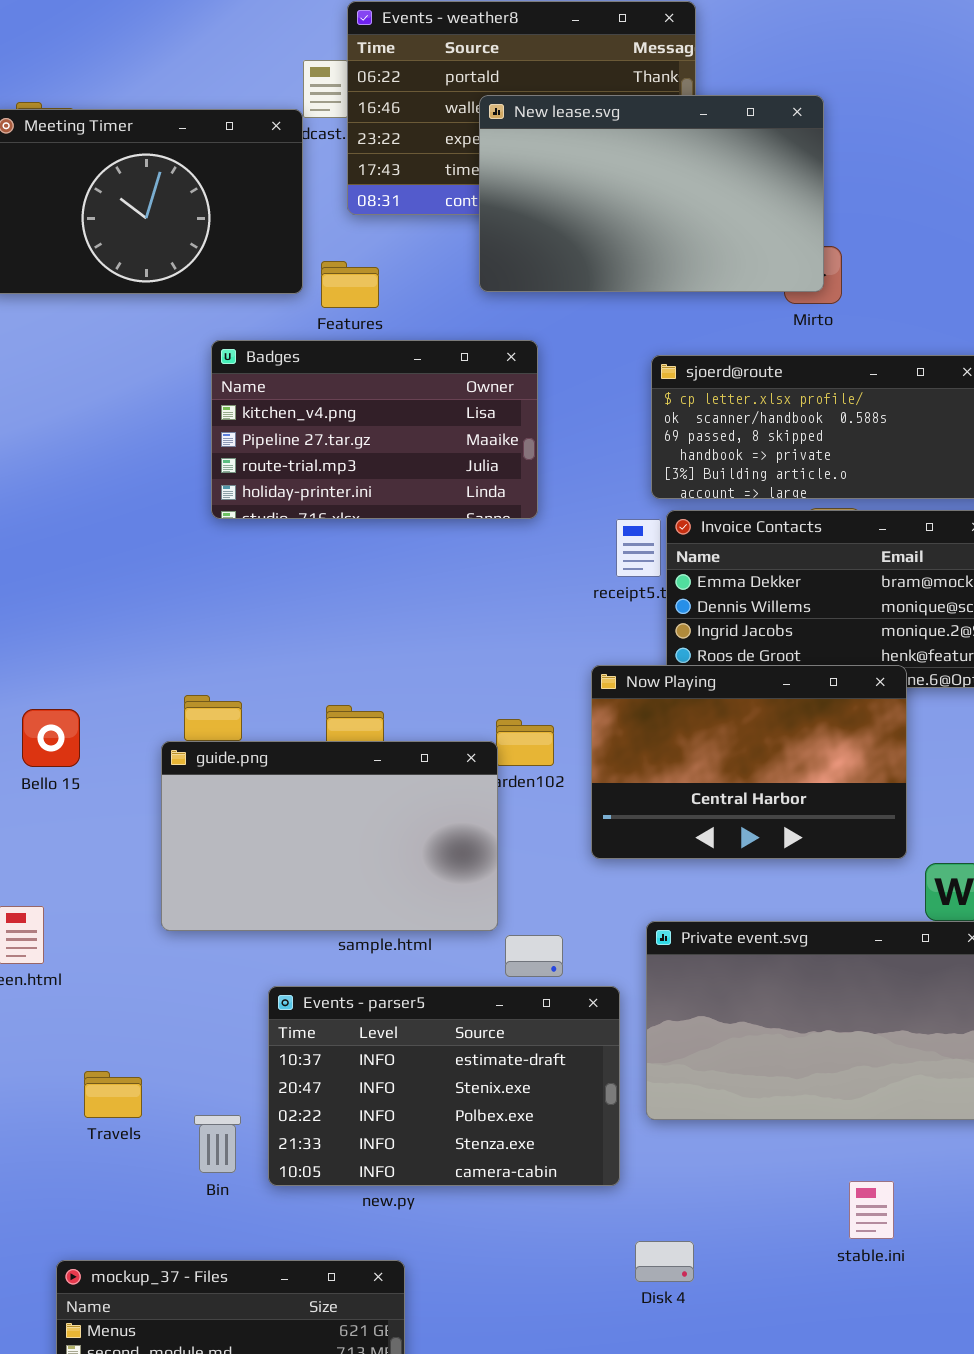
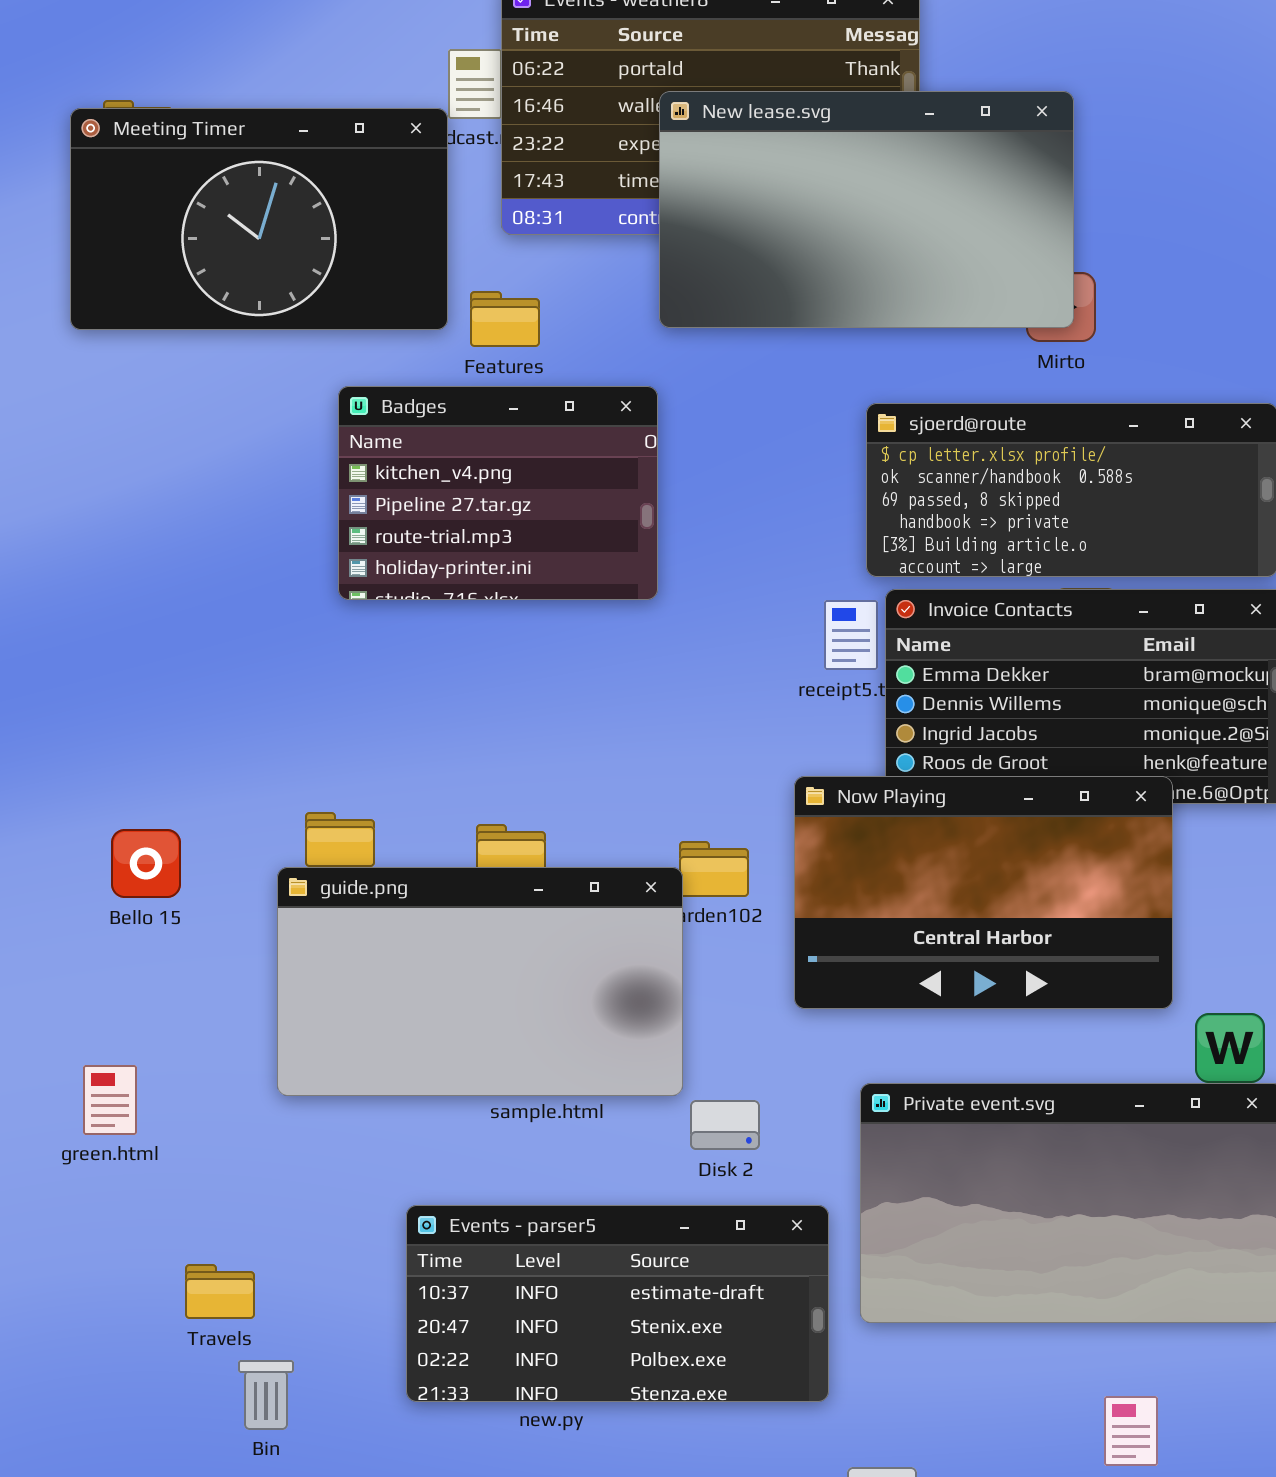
Badges: [211,340,538,519] -> [338,386,658,600], resized
Events - parser5: [268,986,620,1186] -> [406,1205,829,1402], resized
Bin: [194,1115,241,1173] -> [238,1360,294,1430], moved

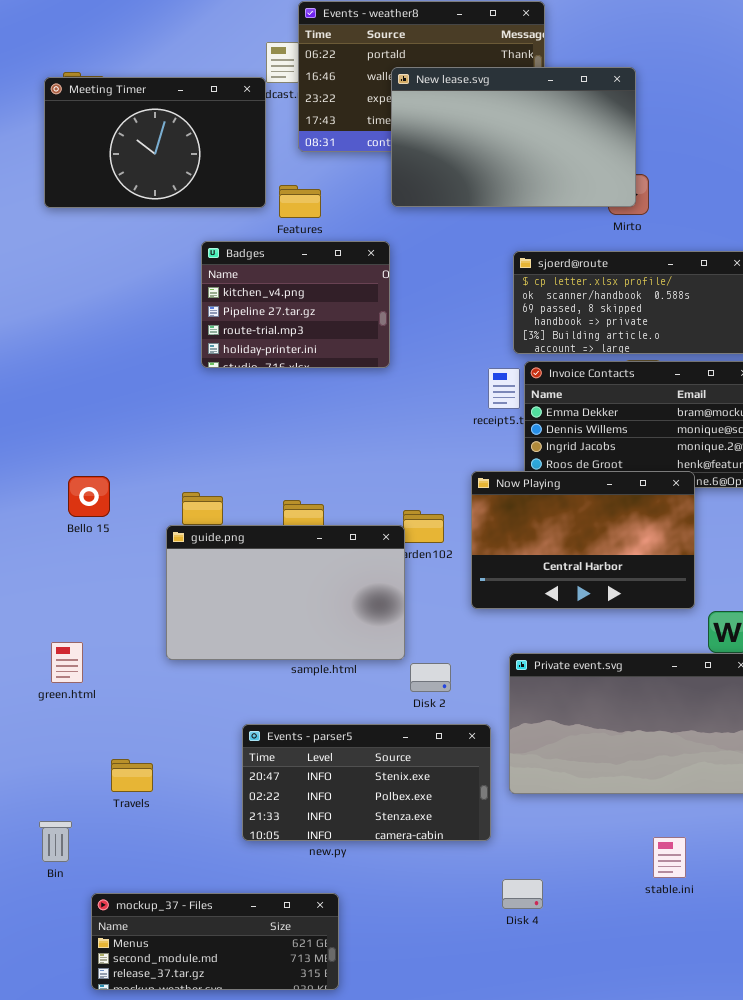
Bello 15: [111,829,181,898] -> [68,476,110,517], moved
Events - parser5: [406,1205,829,1402] -> [242,724,491,841], scrolled down 1 row
Bin: [238,1360,294,1430] -> [39,821,72,862], moved

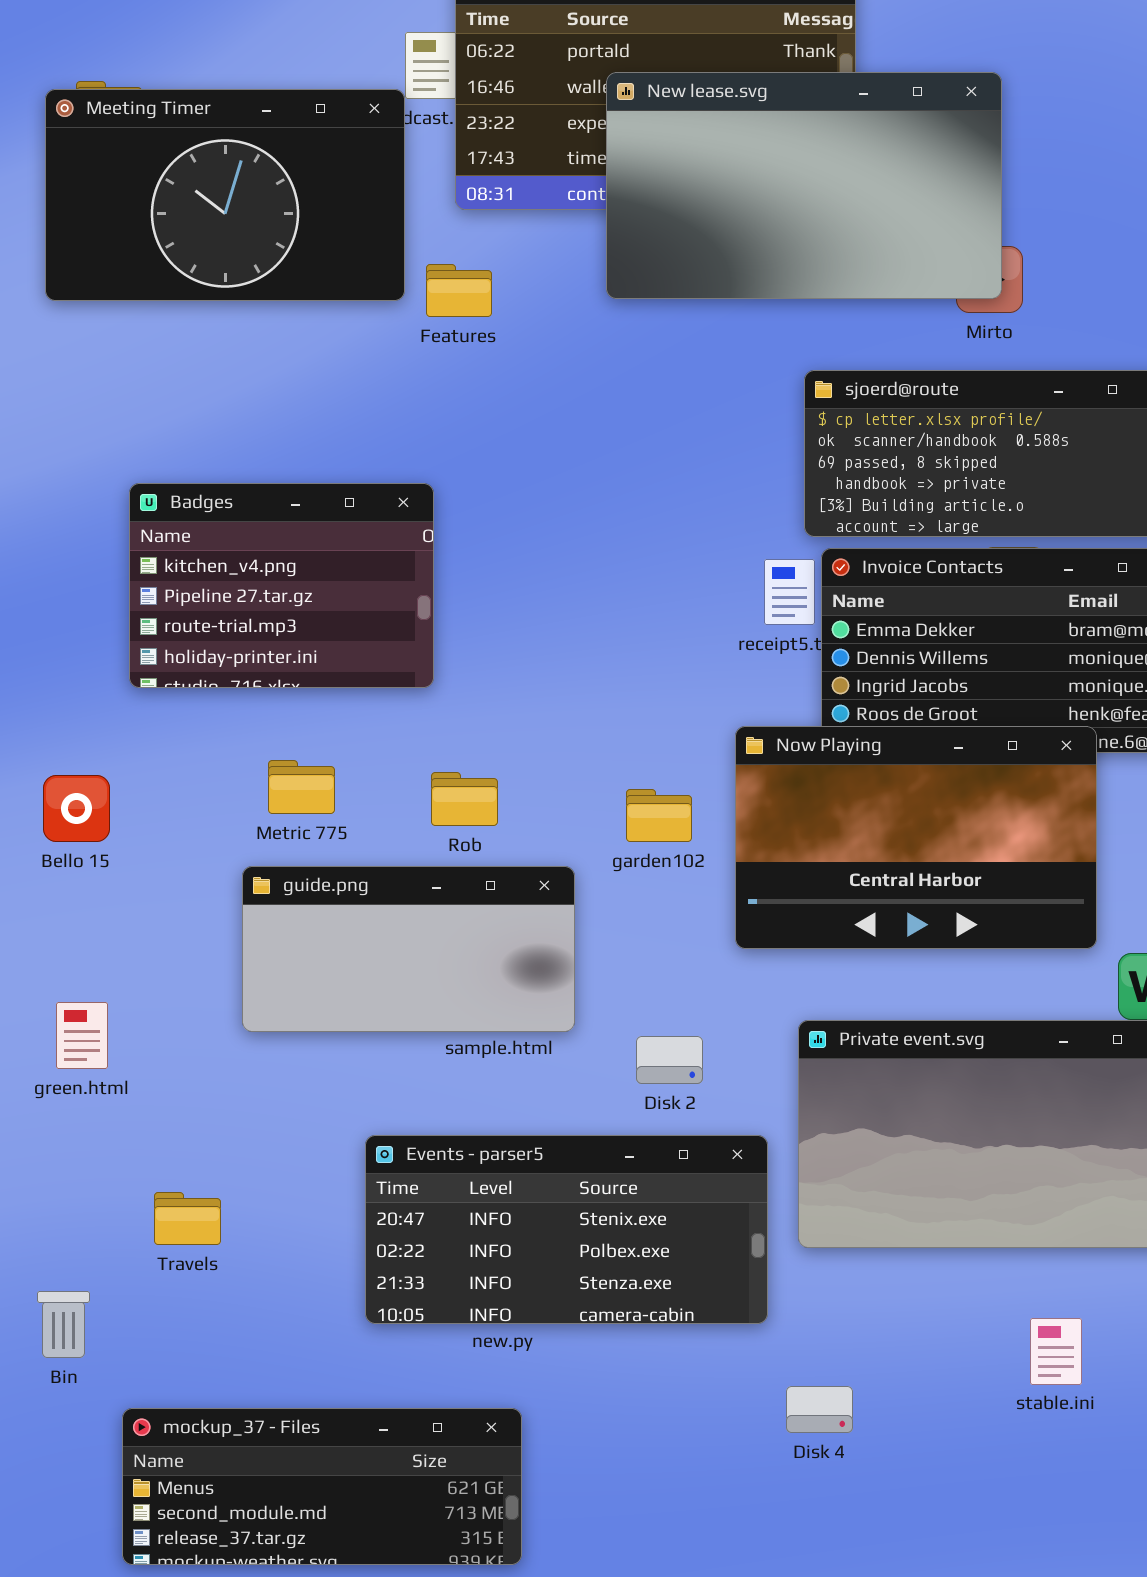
Badges: [201,241,390,368] -> [129,483,434,688], moved
Bello 15: [68,476,110,517] -> [43,775,110,842], moved
guide.png: [166,525,405,660] -> [242,866,575,1032], resized

